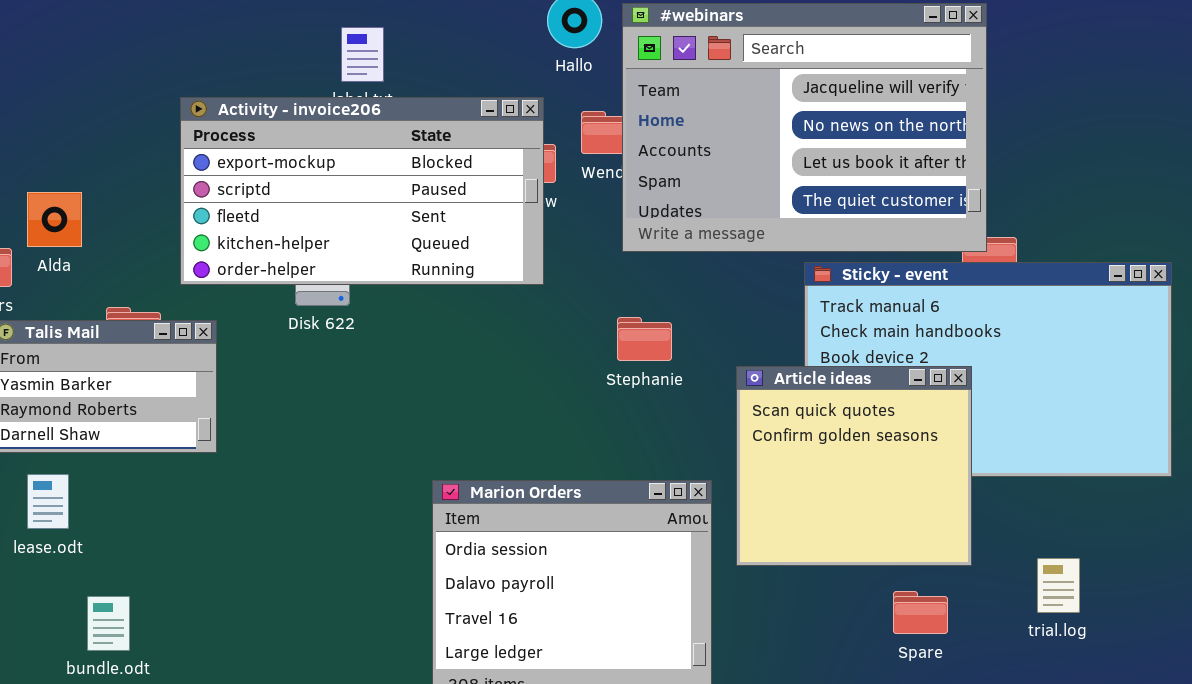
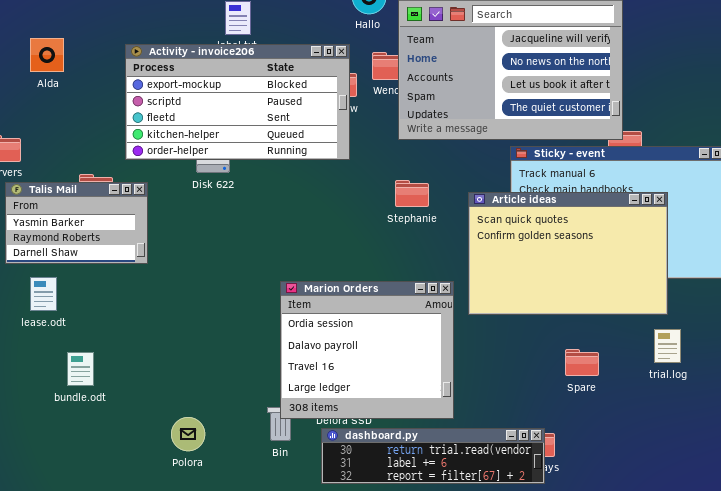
Alda: [27,192,82,247] -> [30,38,64,72], moved
Article ideas: [736,366,972,566] -> [468,192,668,315], moved, resized

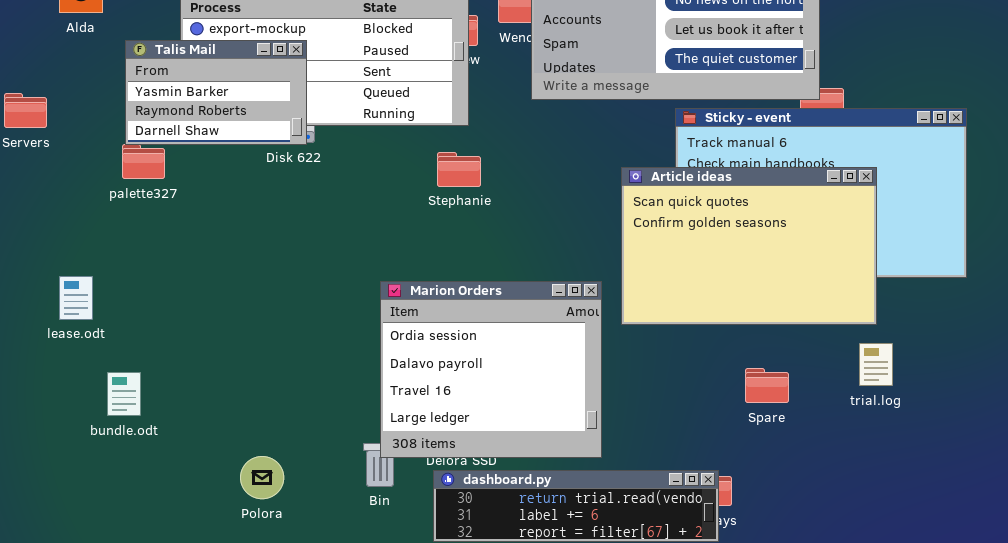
Stephanie: [395,180,429,207] -> [437,152,481,187], moved
Talis Mail: [5,182,148,264] -> [125,40,307,145], moved

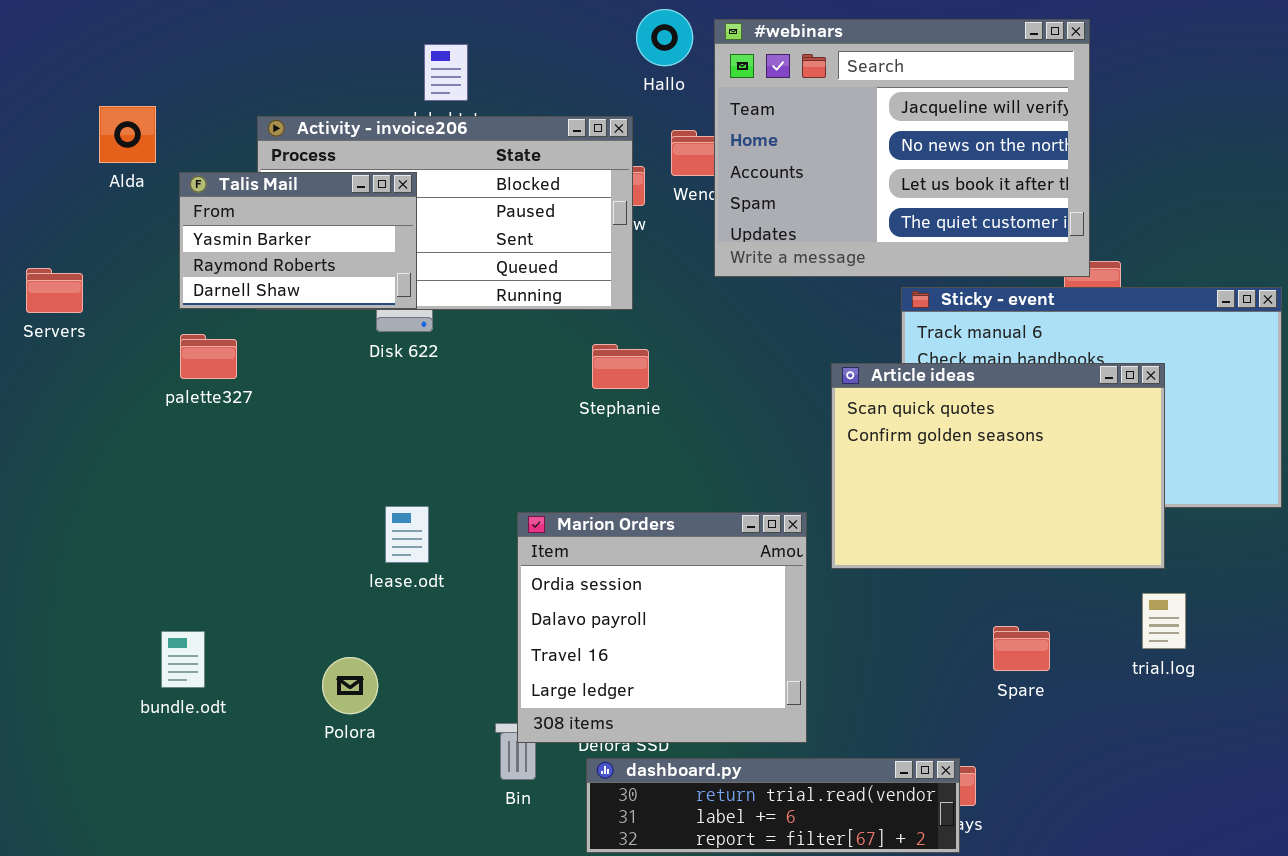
Talis Mail: [125,40,307,145] -> [179,172,417,309], moved
lease.odt: [59,276,93,320] -> [385,506,429,563], moved
Polora: [240,456,284,499] -> [322,657,378,714], moved

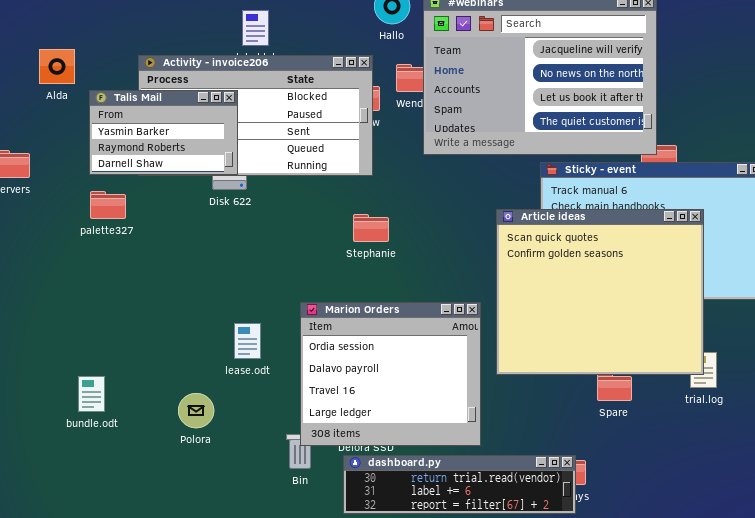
Stephanie: [592,344,649,389] -> [353,214,389,242], moved
Article ideas: [831,363,1165,569] -> [496,209,704,375], resized
lease.odt: [385,506,429,563] -> [234,323,261,359], moved

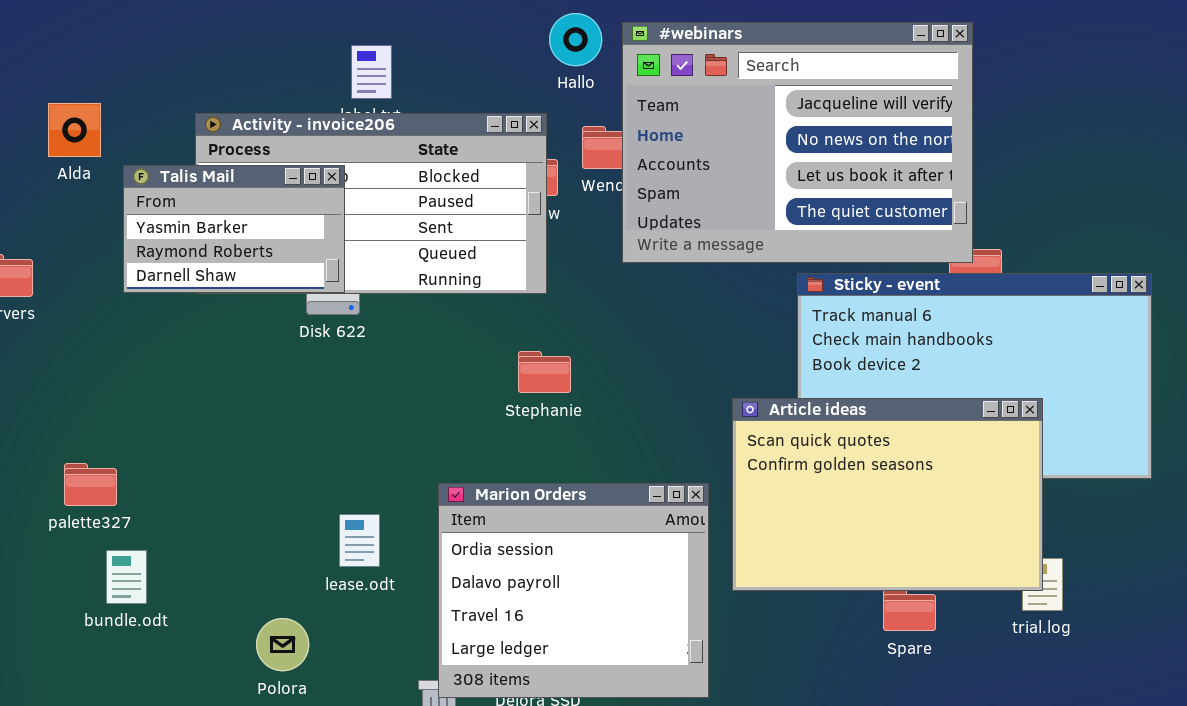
palette327: [90,191,126,219] -> [64,463,117,506], moved
Article ideas: [496,209,704,375] -> [732,398,1043,591], resized
bundle.odt: [78,376,105,412] -> [106,550,147,604], moved

